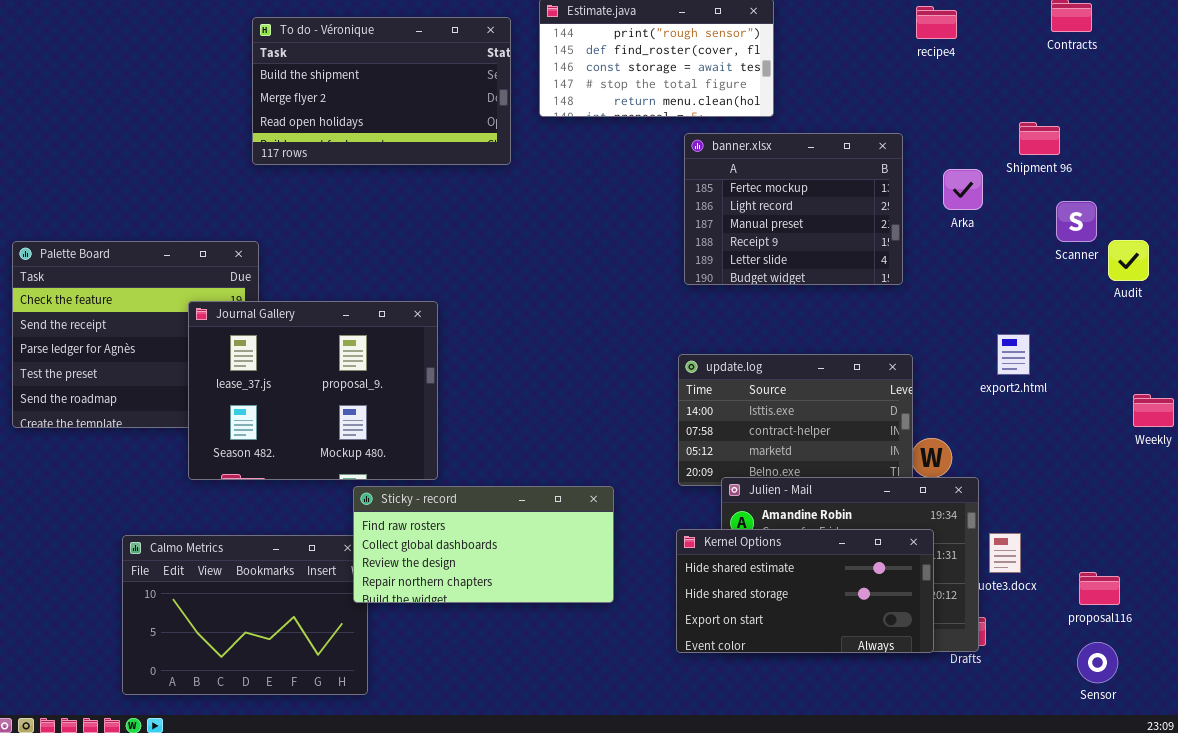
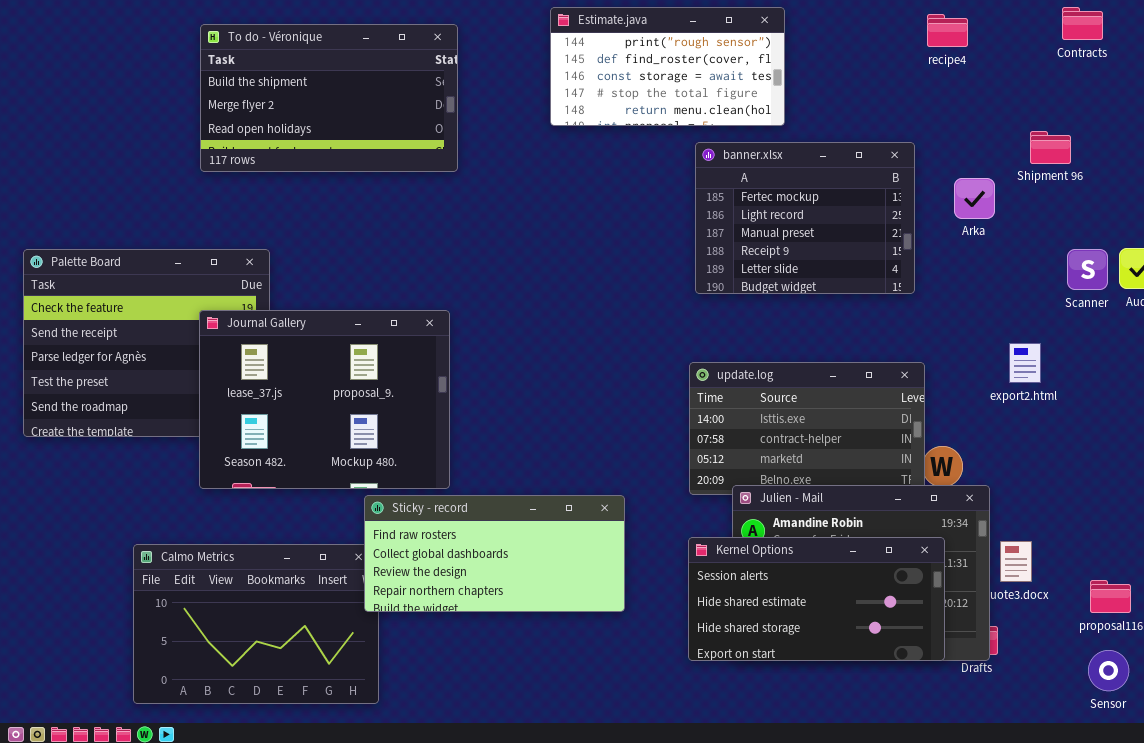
To do - Véronique: [252,17,511,165] -> [200,24,458,172], moved
Scanner: [1056,201,1097,242] -> [1067,249,1108,290], moved
Kernel Options: [676,529,934,653] -> [688,537,945,661], scrolled up 1 row

